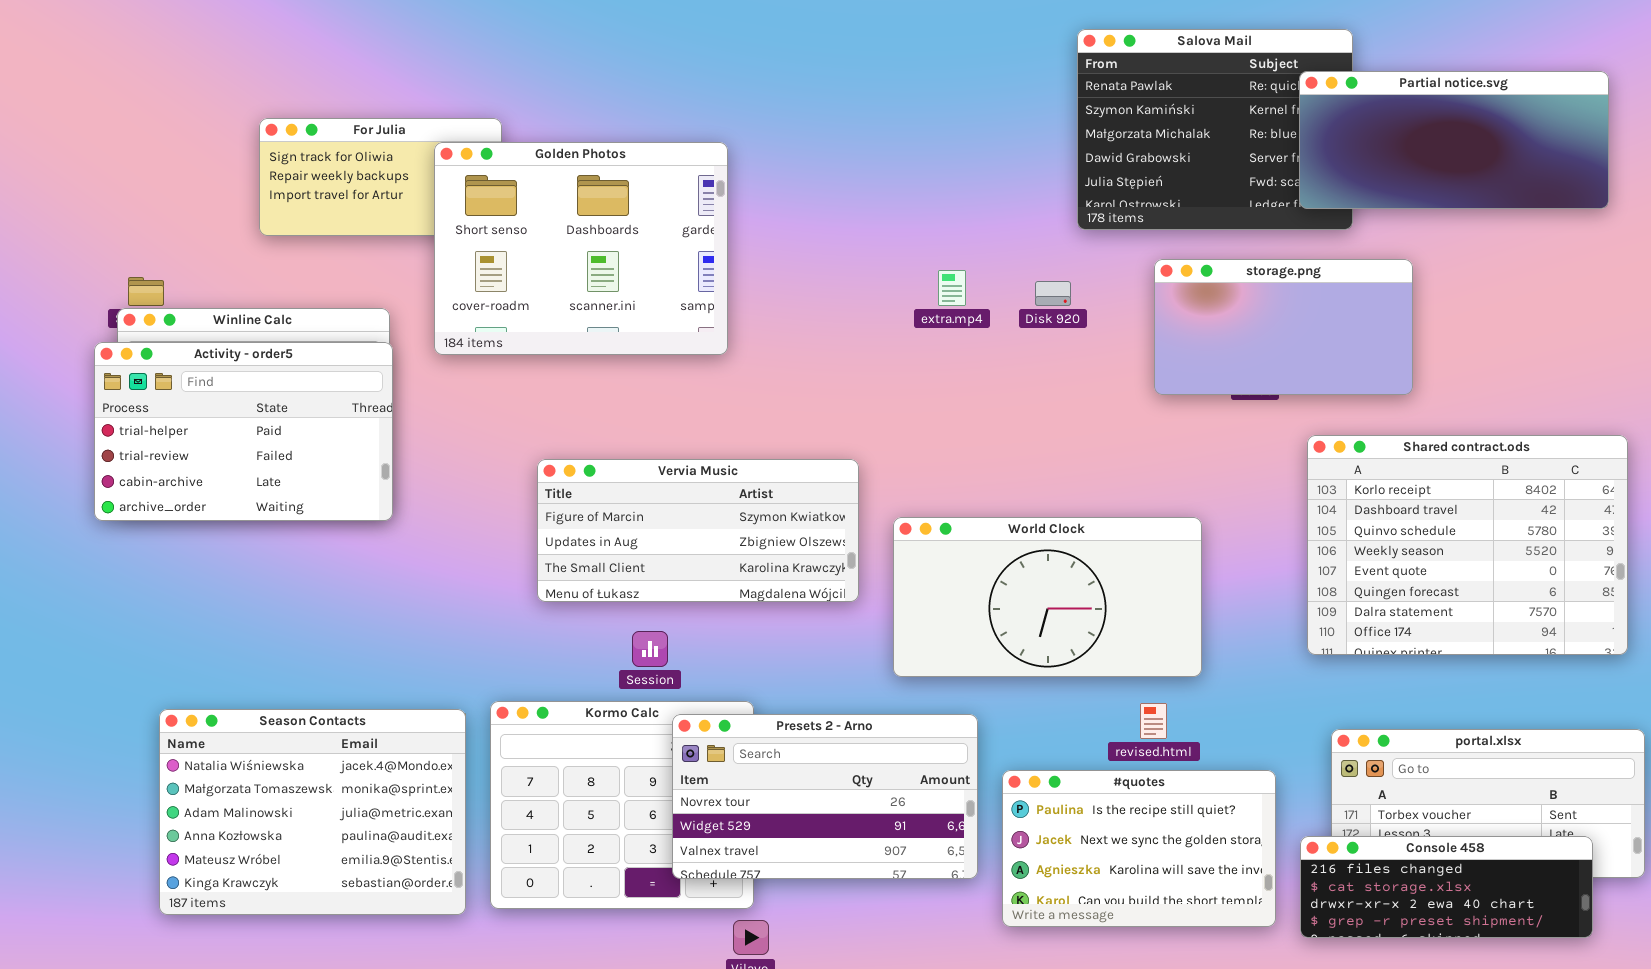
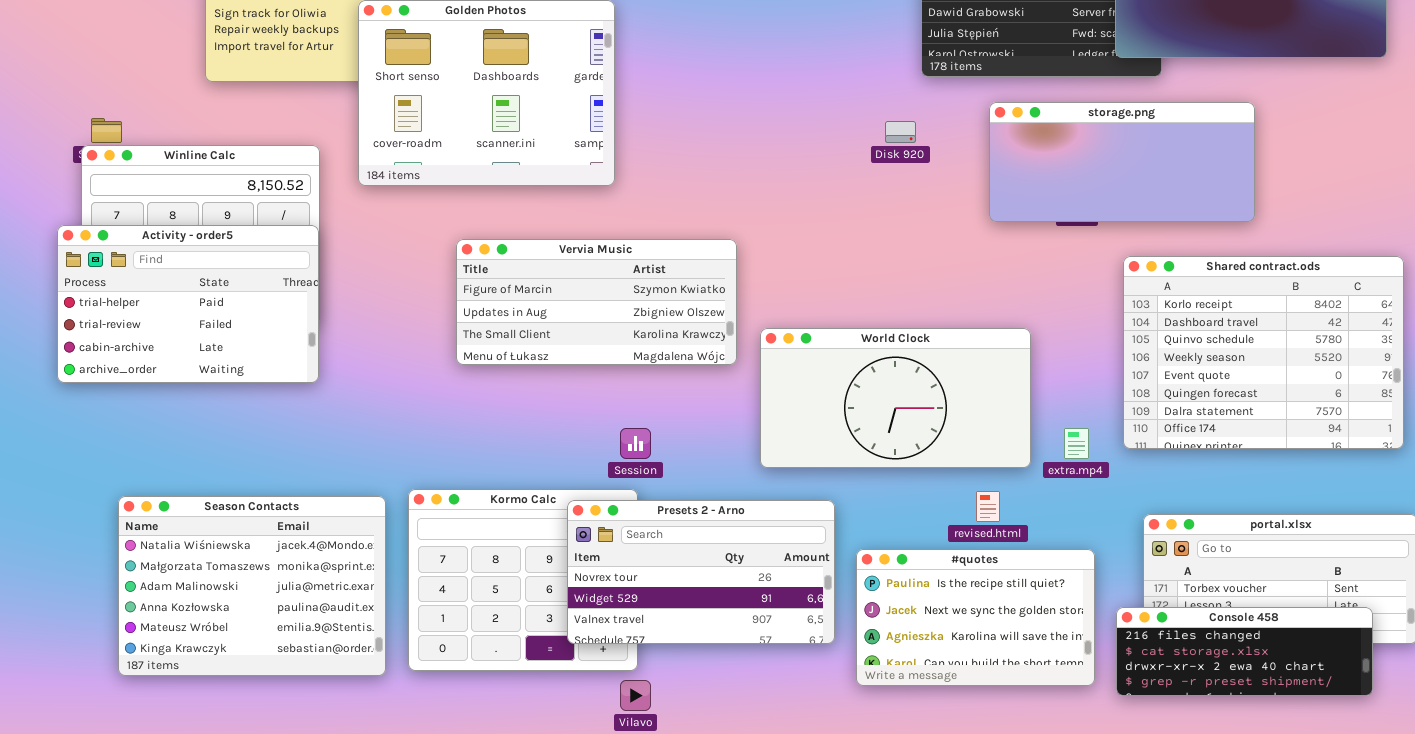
storage.png: [1154,259,1413,395] -> [989,102,1255,222], resized
extra.mp4: [938,270,966,306] -> [1064,428,1089,459], moved
Activity - order5: [94,342,393,521] -> [57,225,319,383], moved
Vervia Music: [537,459,859,602] -> [456,239,737,365], moved
Session: [632,631,668,667] -> [620,428,651,459], moved

